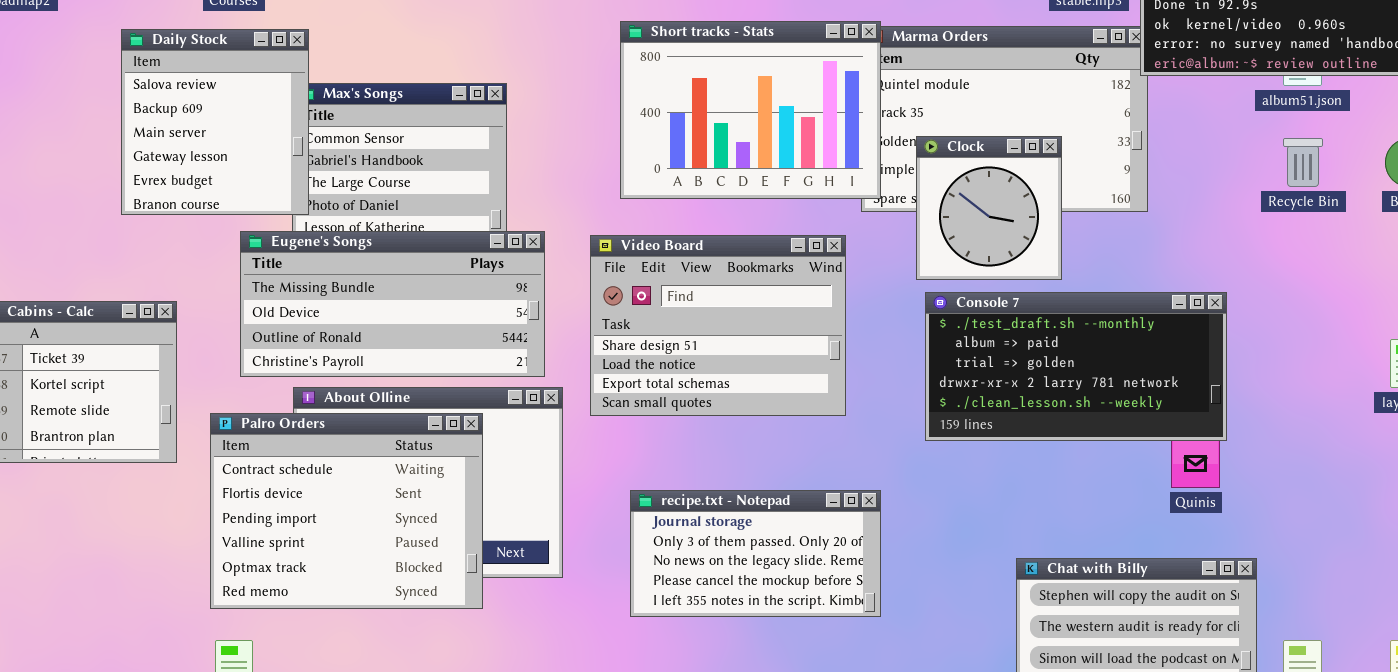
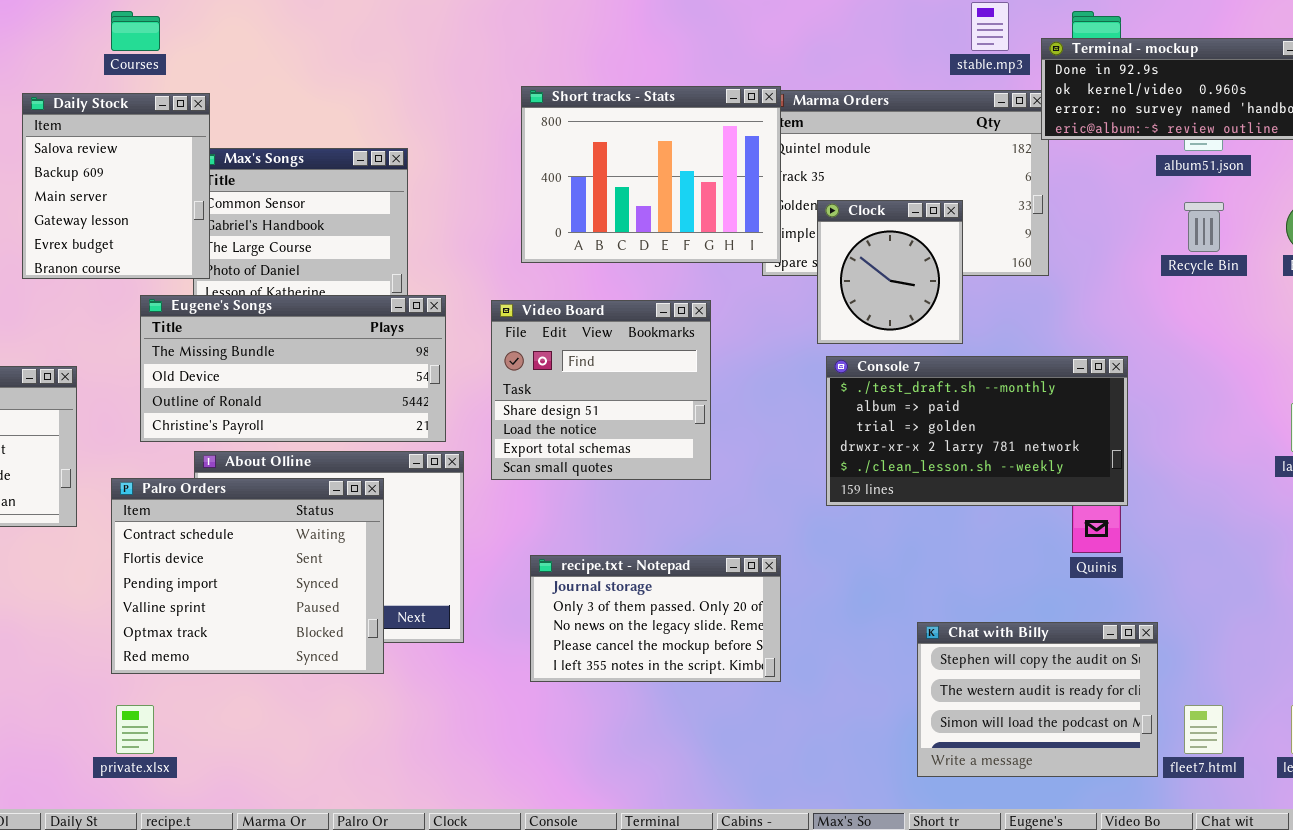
Video Board: [590,235,846,416] -> [491,300,711,480], resized

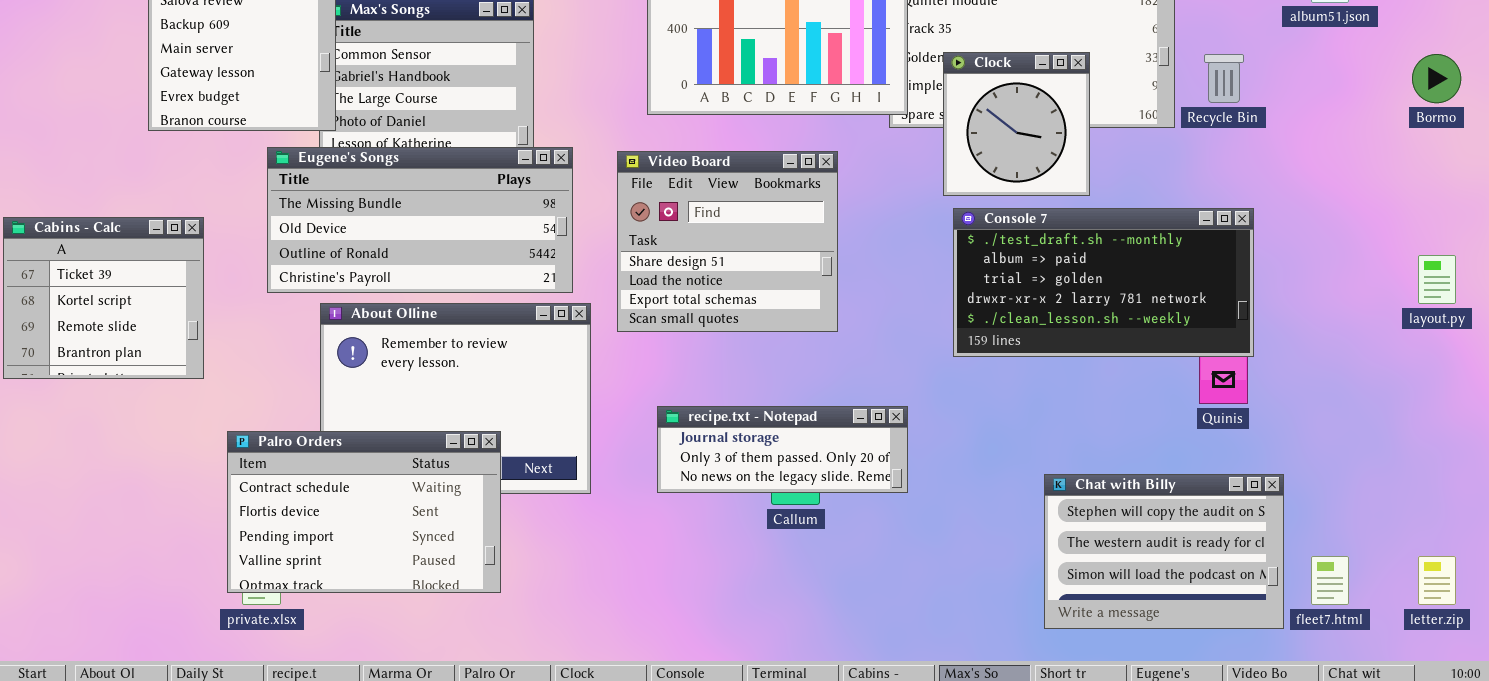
Recycle Bin: [1184,202,1224,252] -> [1204,54,1244,103], moved
Palro Orders: [111,478,384,674] -> [227,431,501,593], moved, resized
recipe.txt - Notepad: [530,555,781,682] -> [657,406,908,493], resized

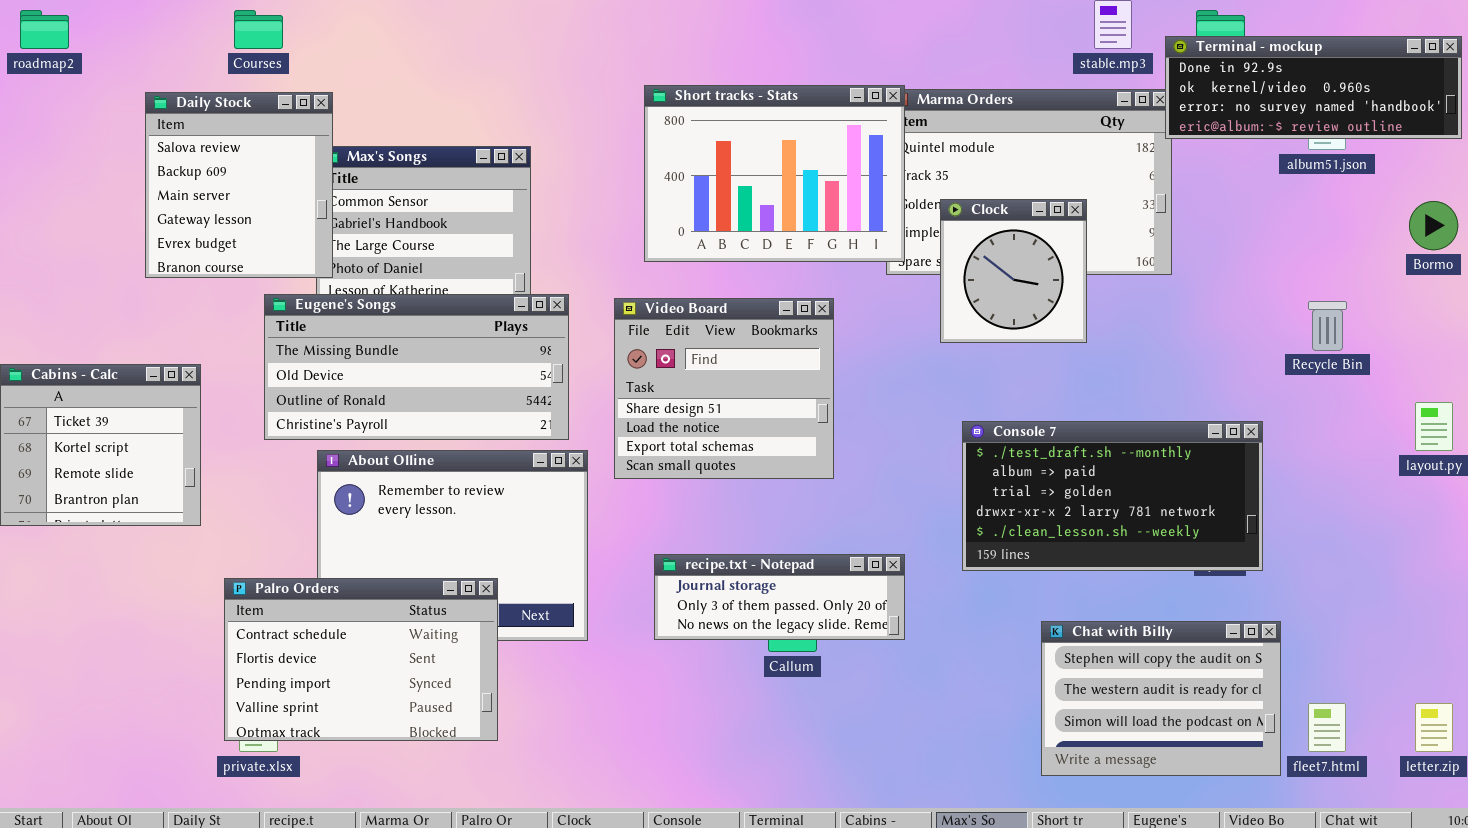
Recycle Bin: [1204,54,1244,103] -> [1308,301,1347,351], moved
Console 7: [953,208,1254,357] -> [962,421,1263,571], moved

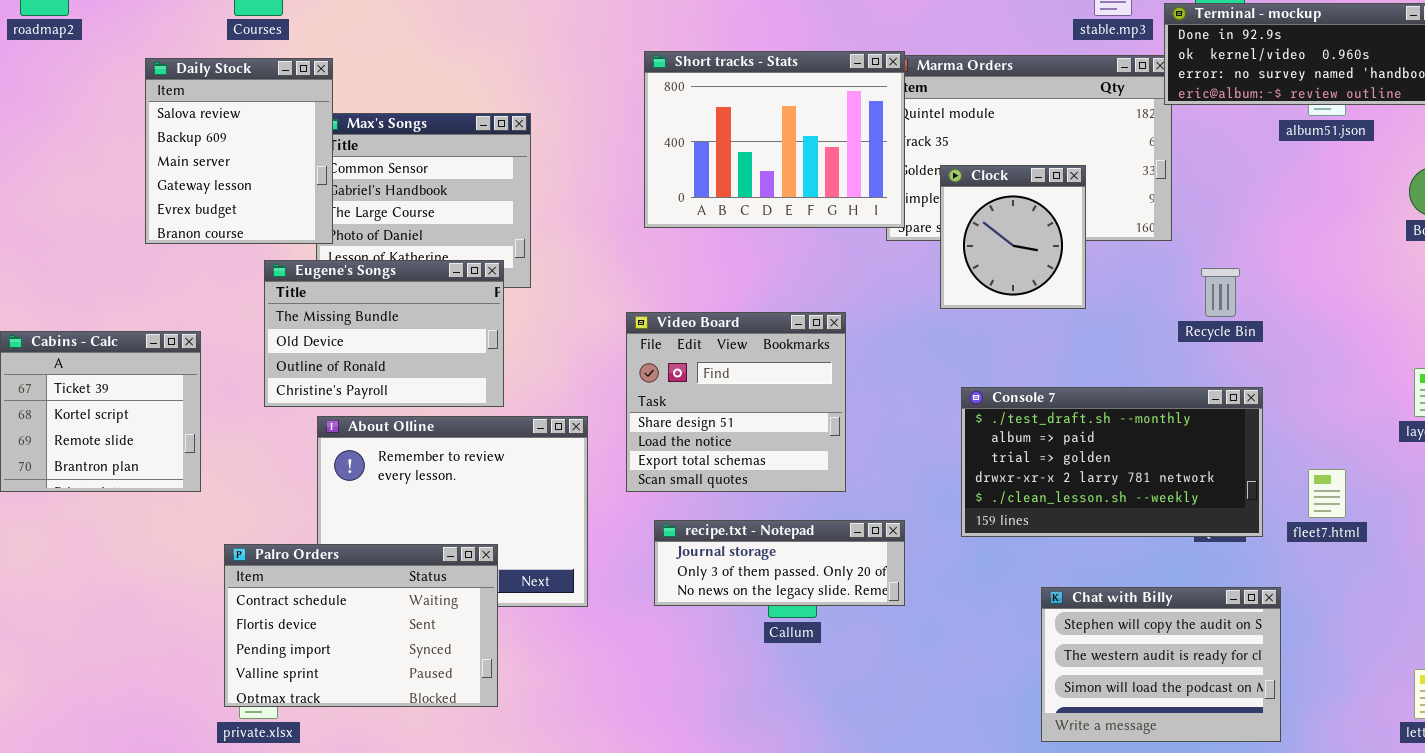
Eugene's Songs: [264,294,569,440] -> [264,260,504,407], resized
Video Board: [614,298,834,479] -> [626,312,846,492], moved
Recycle Bin: [1308,301,1347,351] -> [1201,268,1240,317], moved
fleet7.html: [1308,703,1346,752] -> [1308,469,1346,518], moved

